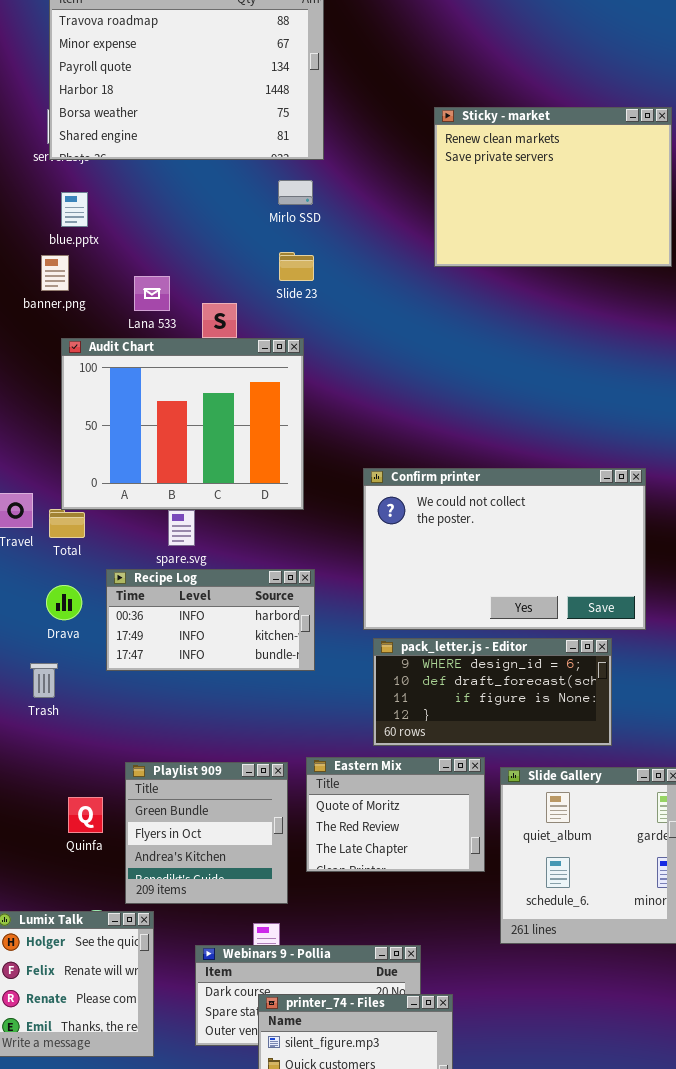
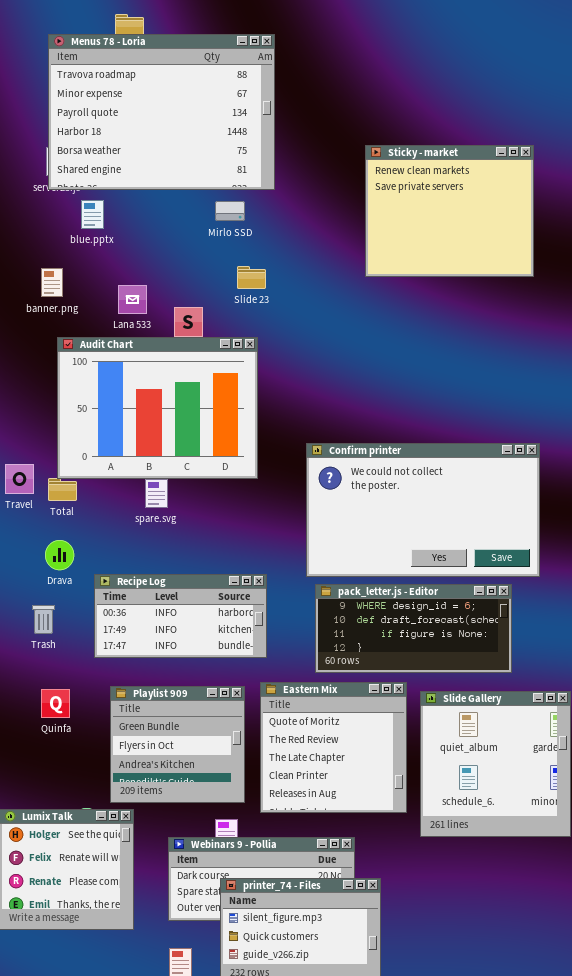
Sticky - market: [434,107,672,267] -> [365,145,534,277], resized
Mirlo SSD: [278,180,313,205] -> [215,201,245,221], moved
blue.pptx: [61,192,88,227] -> [81,200,104,229], moved
Recipe Log: [106,569,315,671] -> [94,574,267,658], moved
Eastern Mix: [306,757,485,872] -> [260,682,407,813], resized
Quinfa: [68,797,103,833] -> [41,689,70,718], moved

